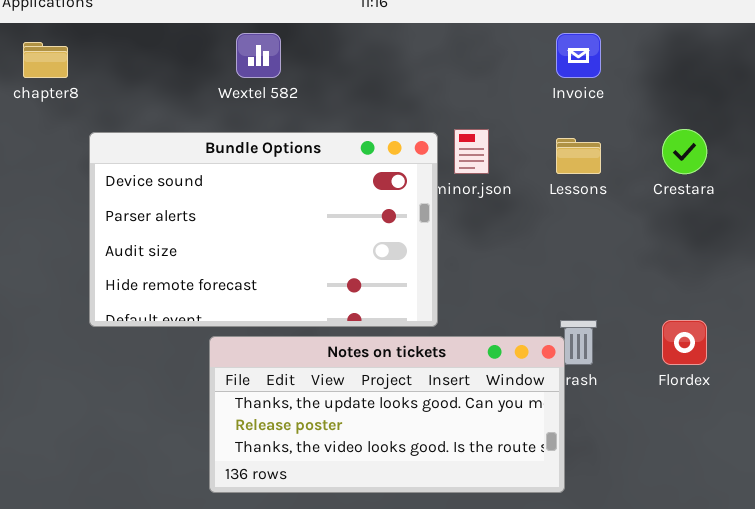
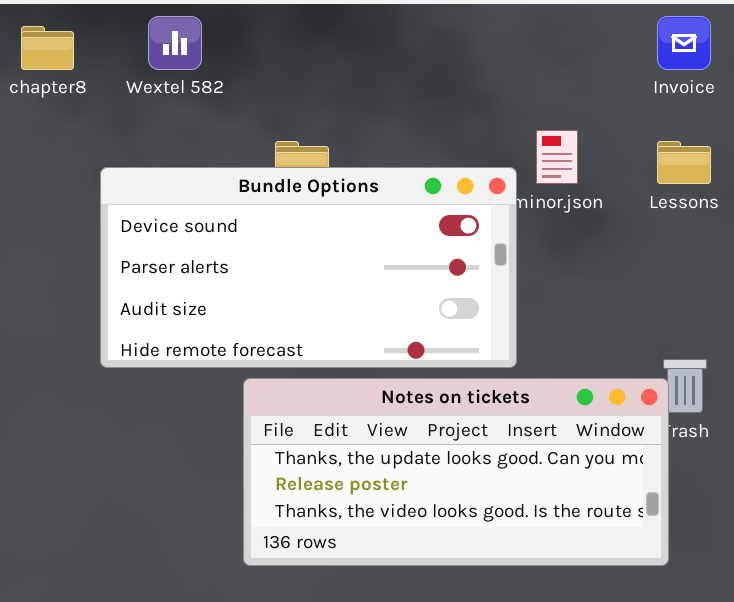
Wextel 582: [236,33,281,78] -> [148,16,202,70], moved
Bundle Options: [89,132,438,327] -> [100,167,517,368], resized

